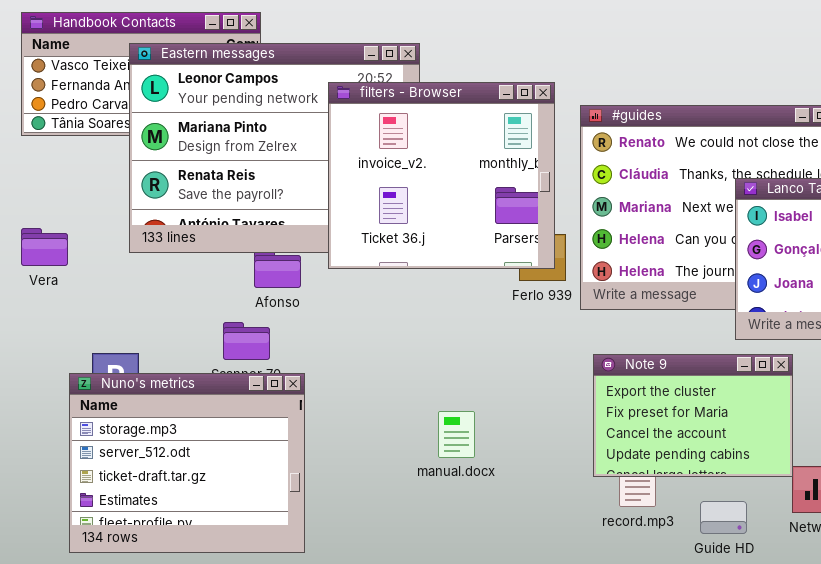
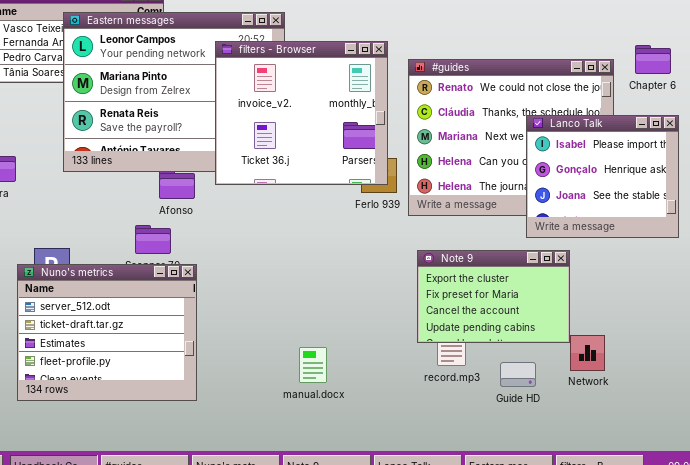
Nuno's metrics: [69,373,305,553] -> [17,264,197,401], scrolled down 1 row
manual.docx: [438,411,475,458] -> [299,347,327,383], moved

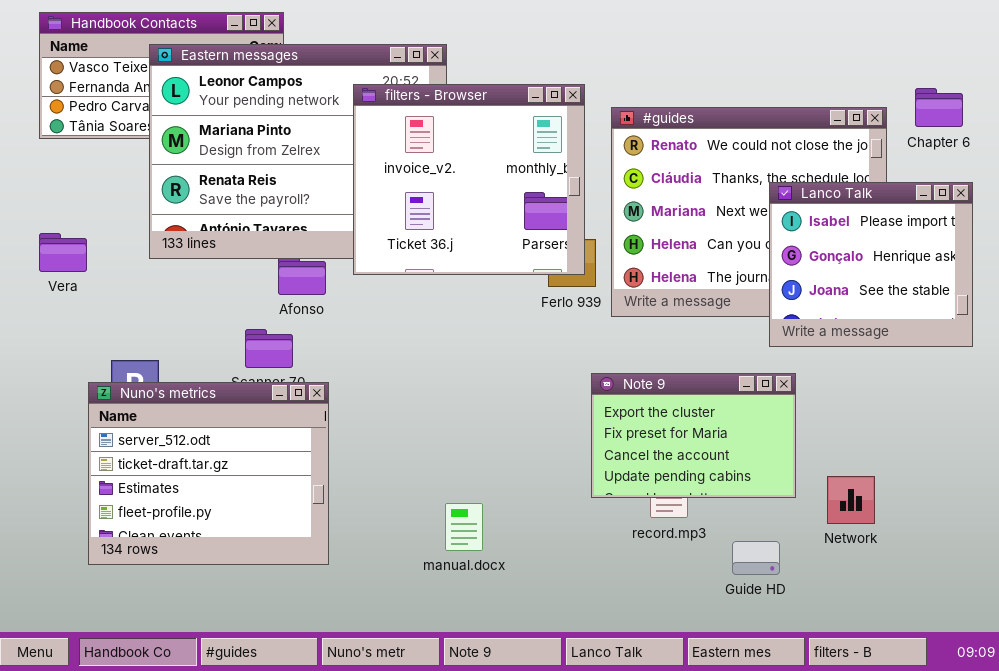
Note 9: [417,250,570,343] -> [591,373,796,498], moved
manual.docx: [299,347,327,383] -> [445,503,483,551], moved
Guide HD: [500,362,536,387] -> [732,541,780,575], moved

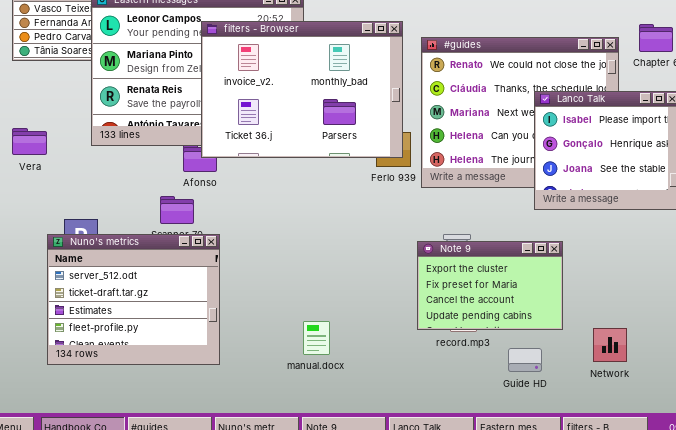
filters - Browser: [353,84,585,275] -> [201,21,403,158], resized
Note 9: [591,373,796,498] -> [417,241,563,330], moved
Network: [827,476,875,524] -> [593,328,627,362], moved

